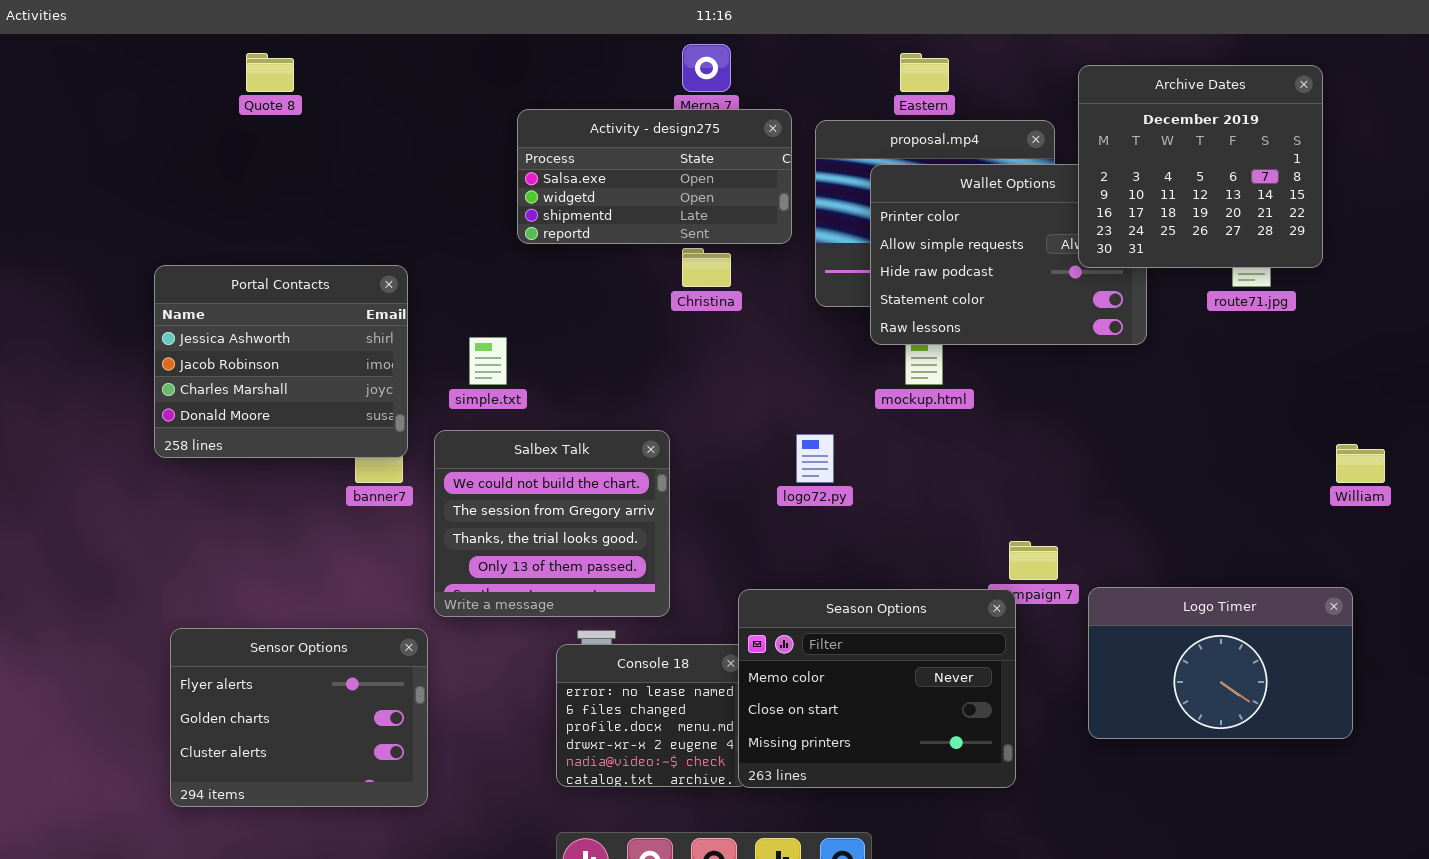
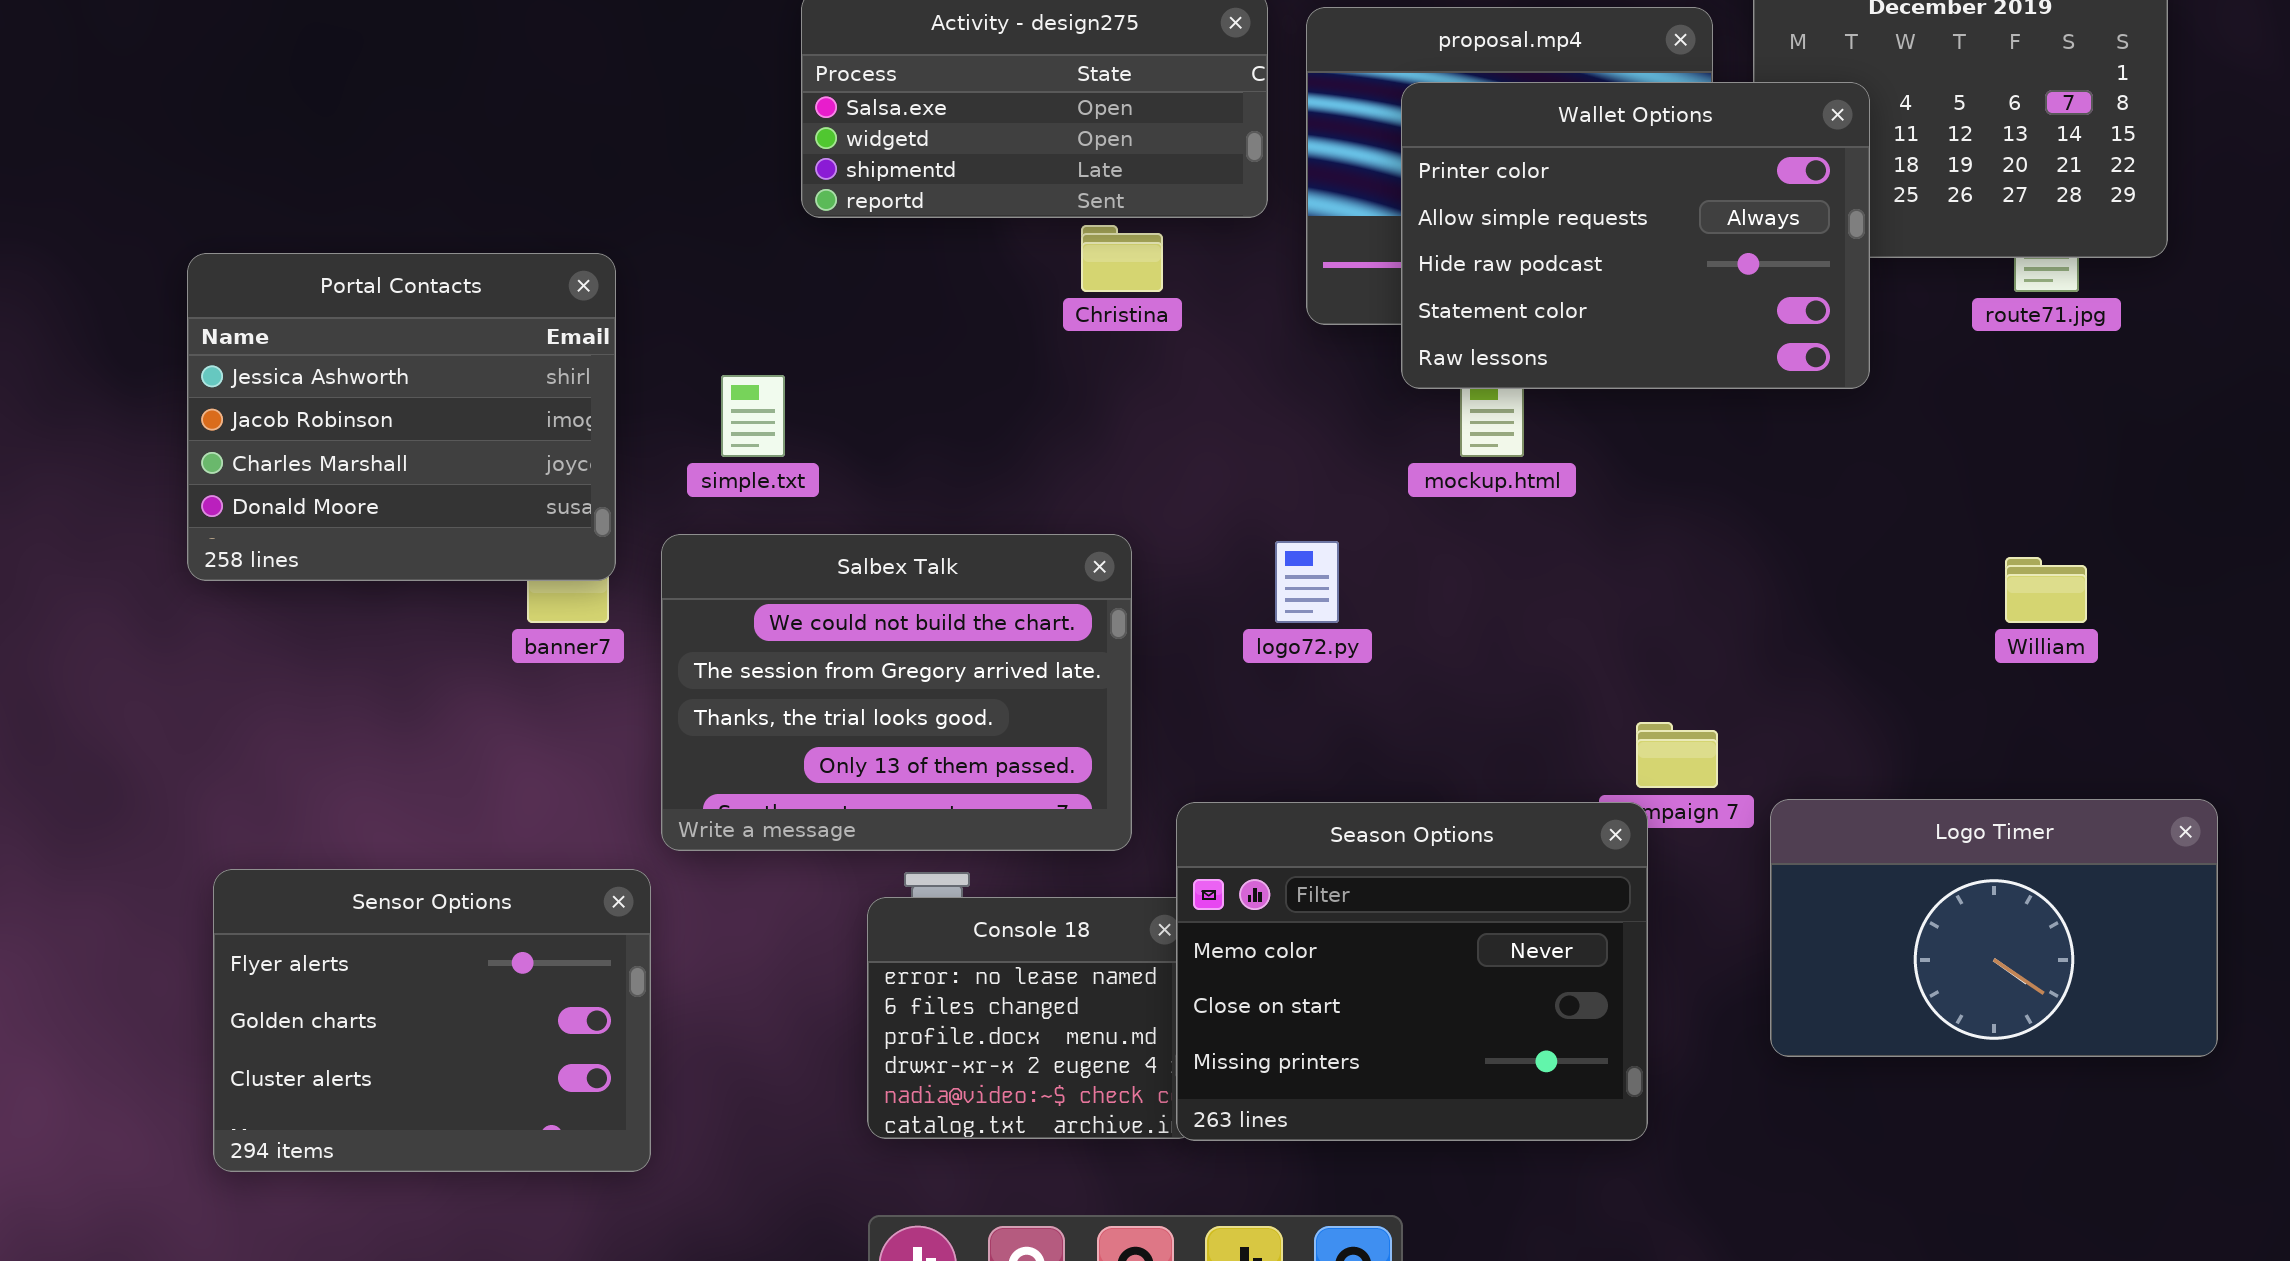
Wallet Options: [870,164,1147,345] -> [1401,82,1870,389], raised
Salbex Talk: [434,430,670,617] -> [661,534,1132,851], resized
William: [1336,444,1385,483] -> [2005,557,2087,623], moved

